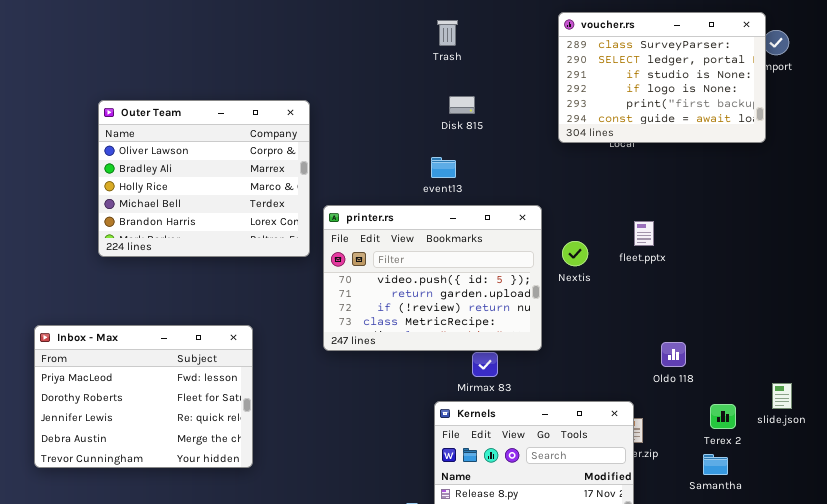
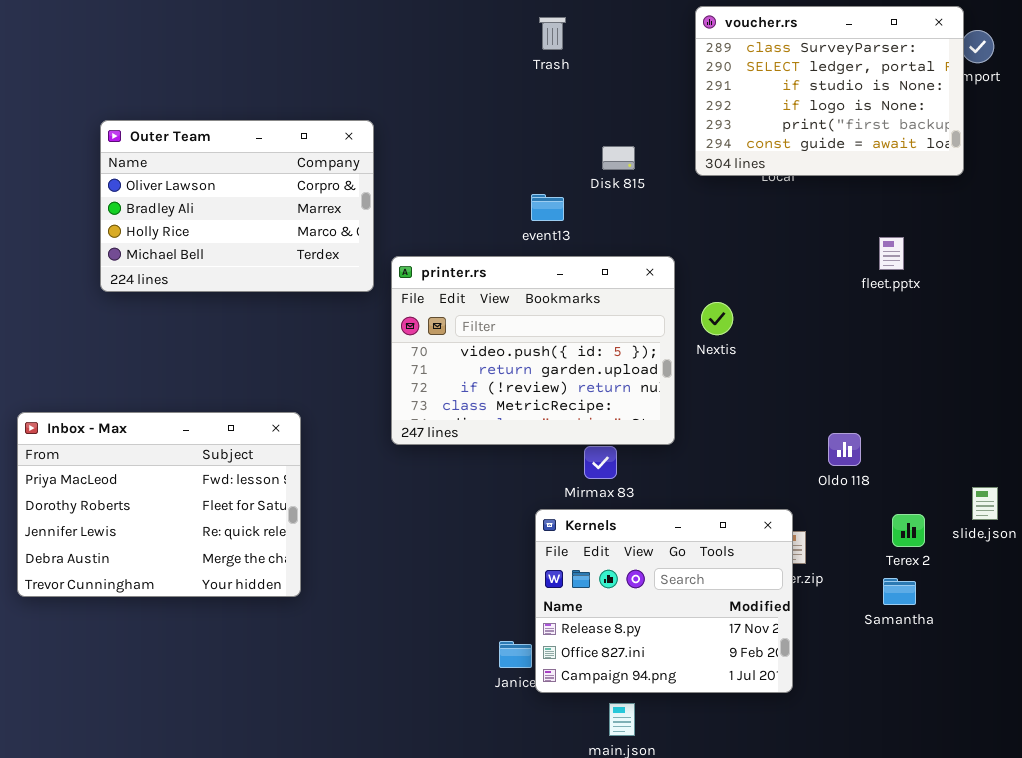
Disk 815: [449,96,475,114] -> [602,146,635,170], moved
Outer Team: [98,100,310,257] -> [100,120,374,292], resized
fleet.pptx: [634,221,654,246] -> [879,237,904,270], moved

